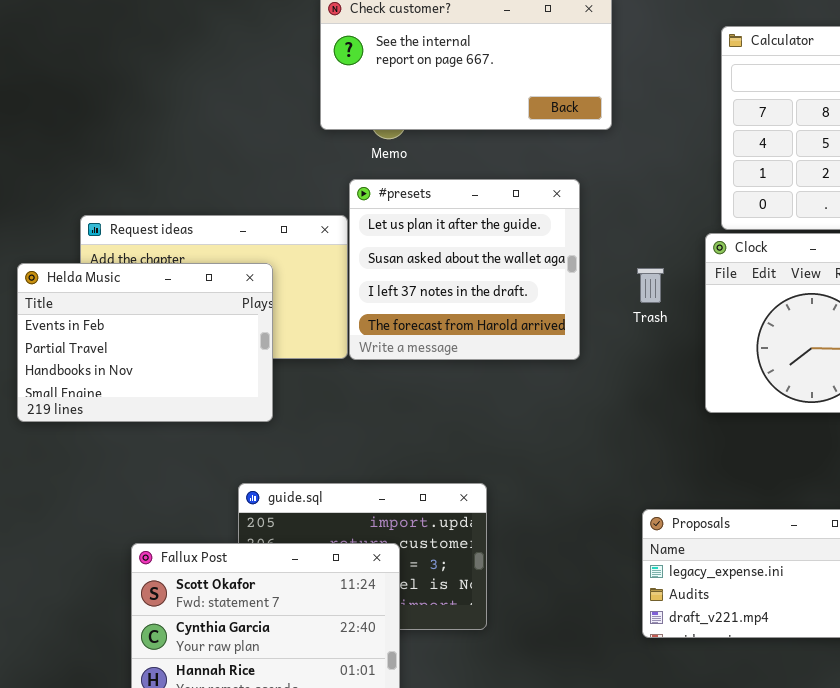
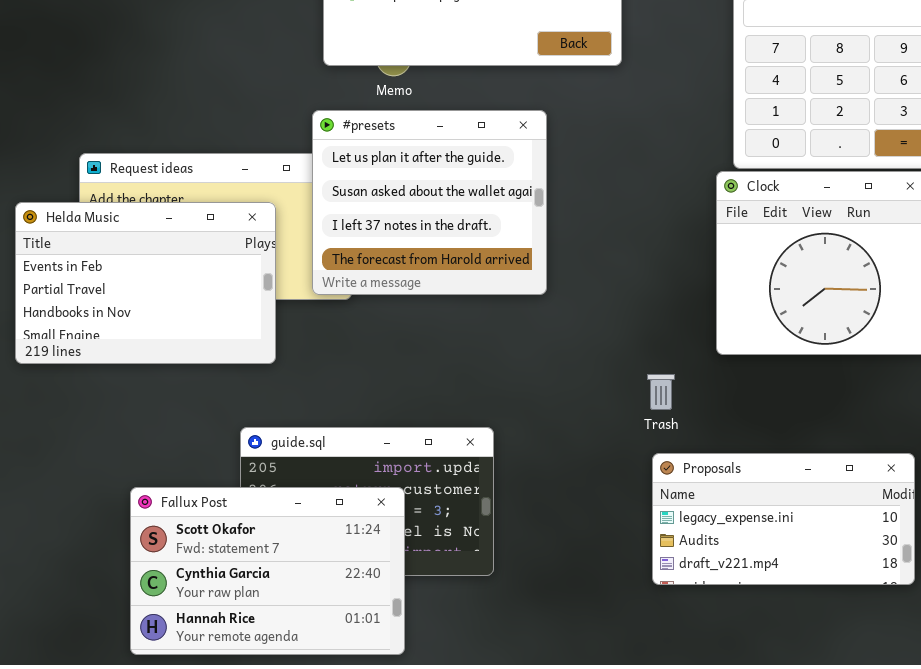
#presets: [349,179,580,360] -> [312,110,547,295], moved
Trash: [637,268,664,303] -> [647,374,675,410], moved

